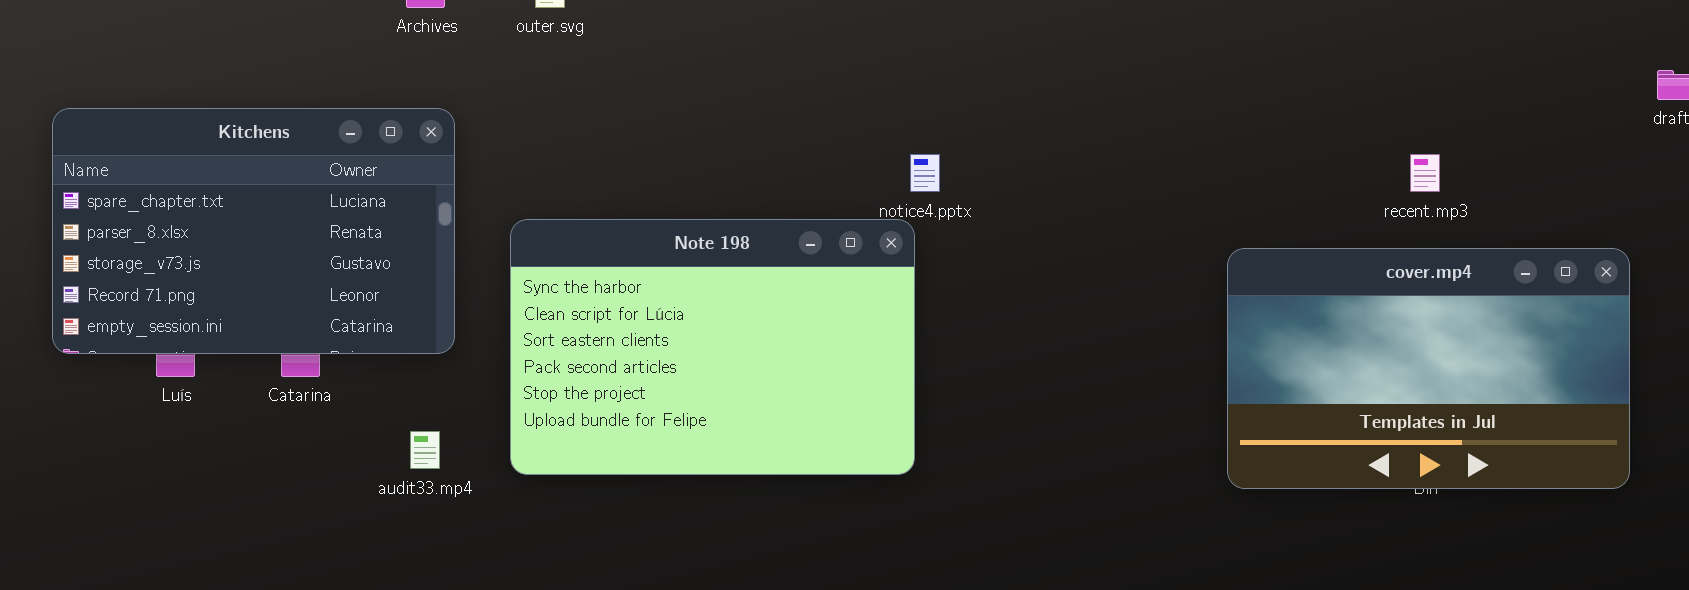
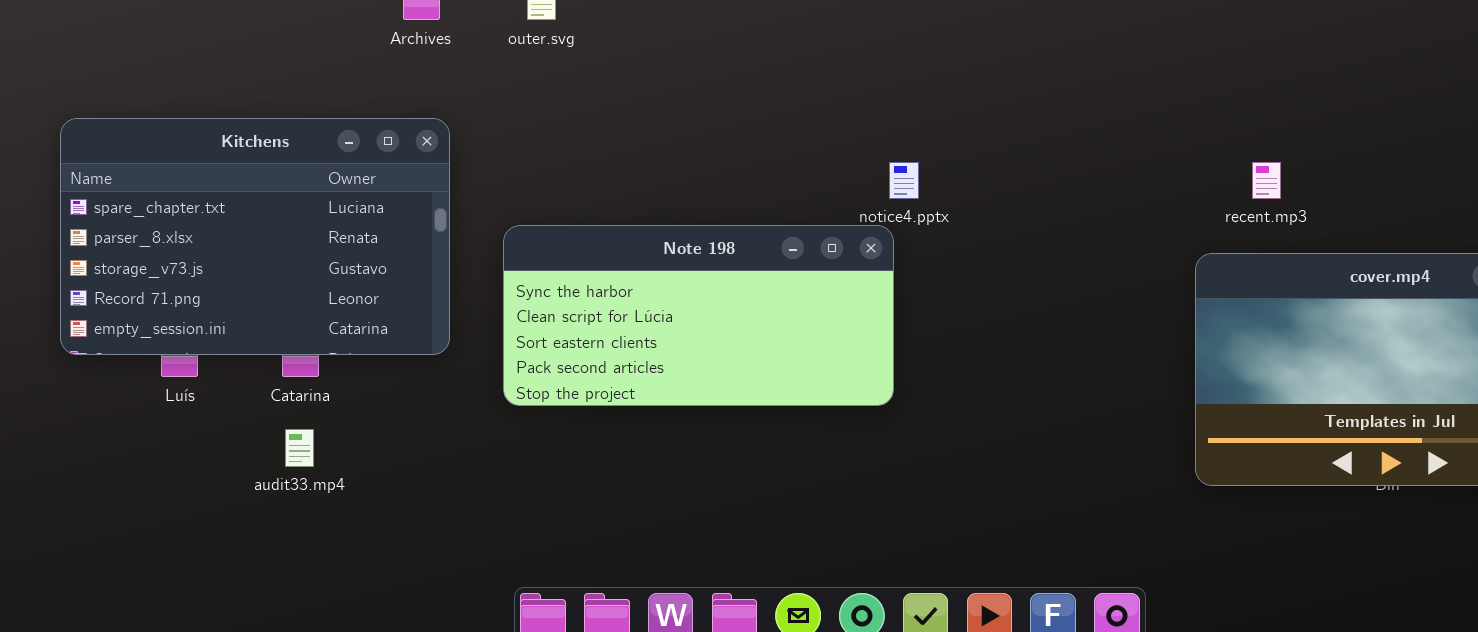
recent.mp3: [1410,154,1440,192] -> [1252,162,1281,199], moved
Note 198: [510,219,915,475] -> [503,225,894,406], resized
audit33.mp4: [410,431,440,469] -> [285,429,314,467], moved

